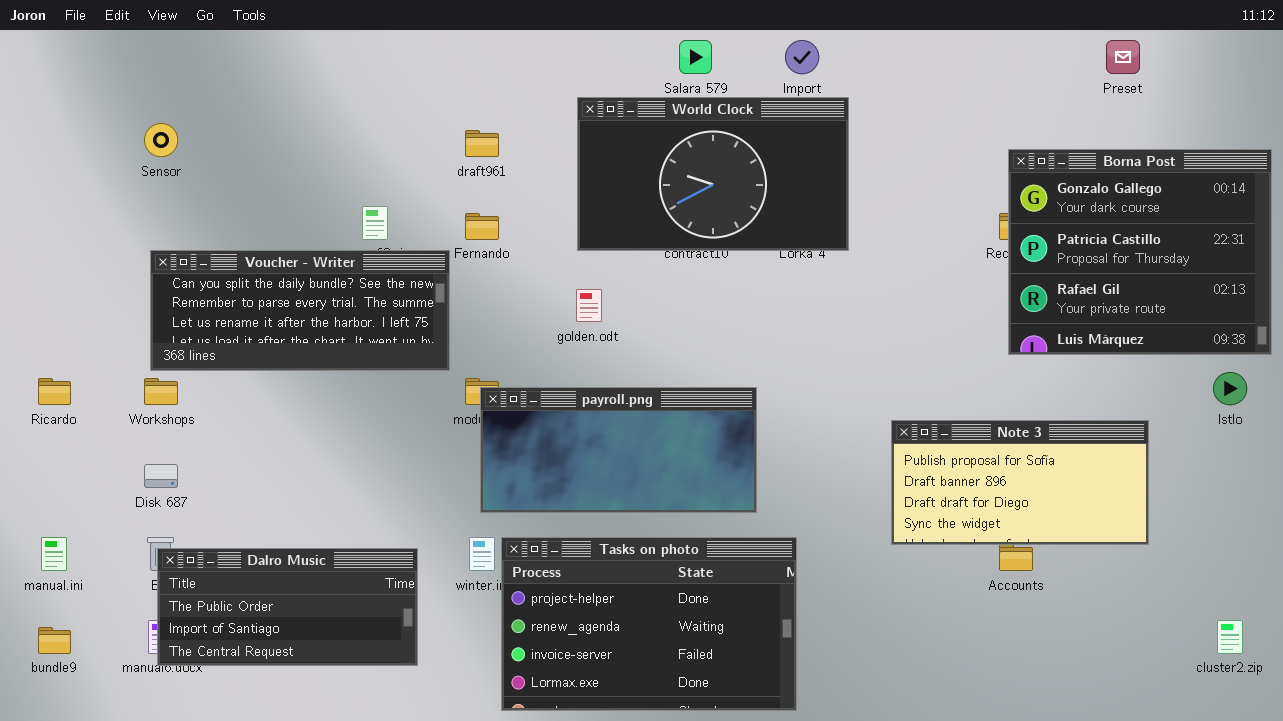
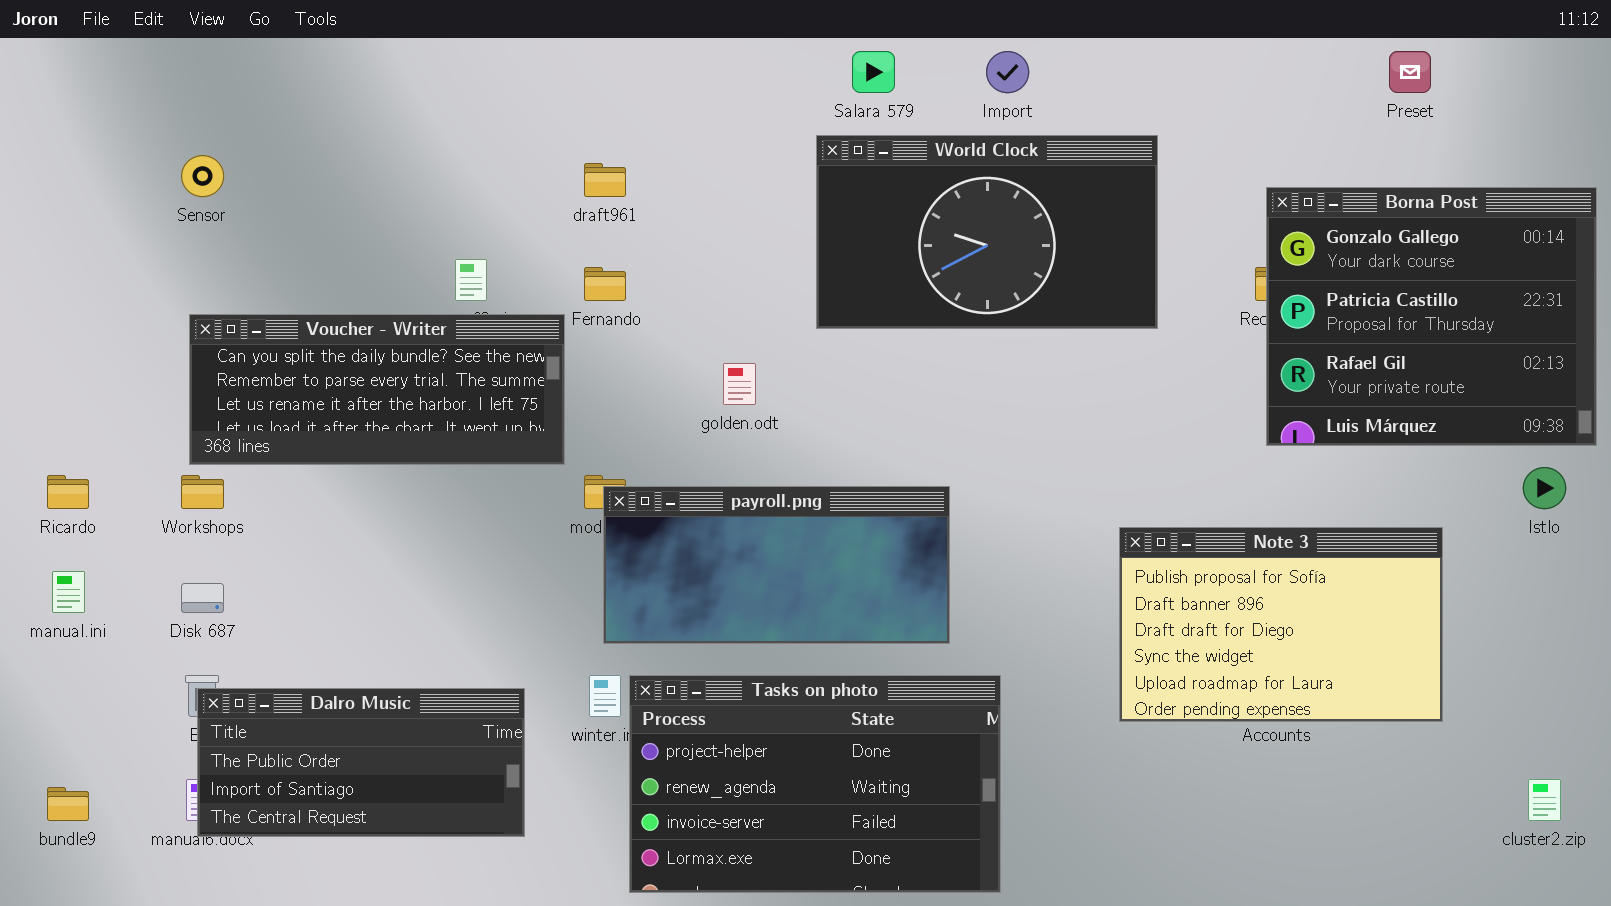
World Clock: [577,97,849,251] -> [816,135,1158,329], moved
Note 3: [891,420,1149,545] -> [1119,527,1443,722], resized
manual.ini: [41,537,67,571] -> [52,571,85,613], moved

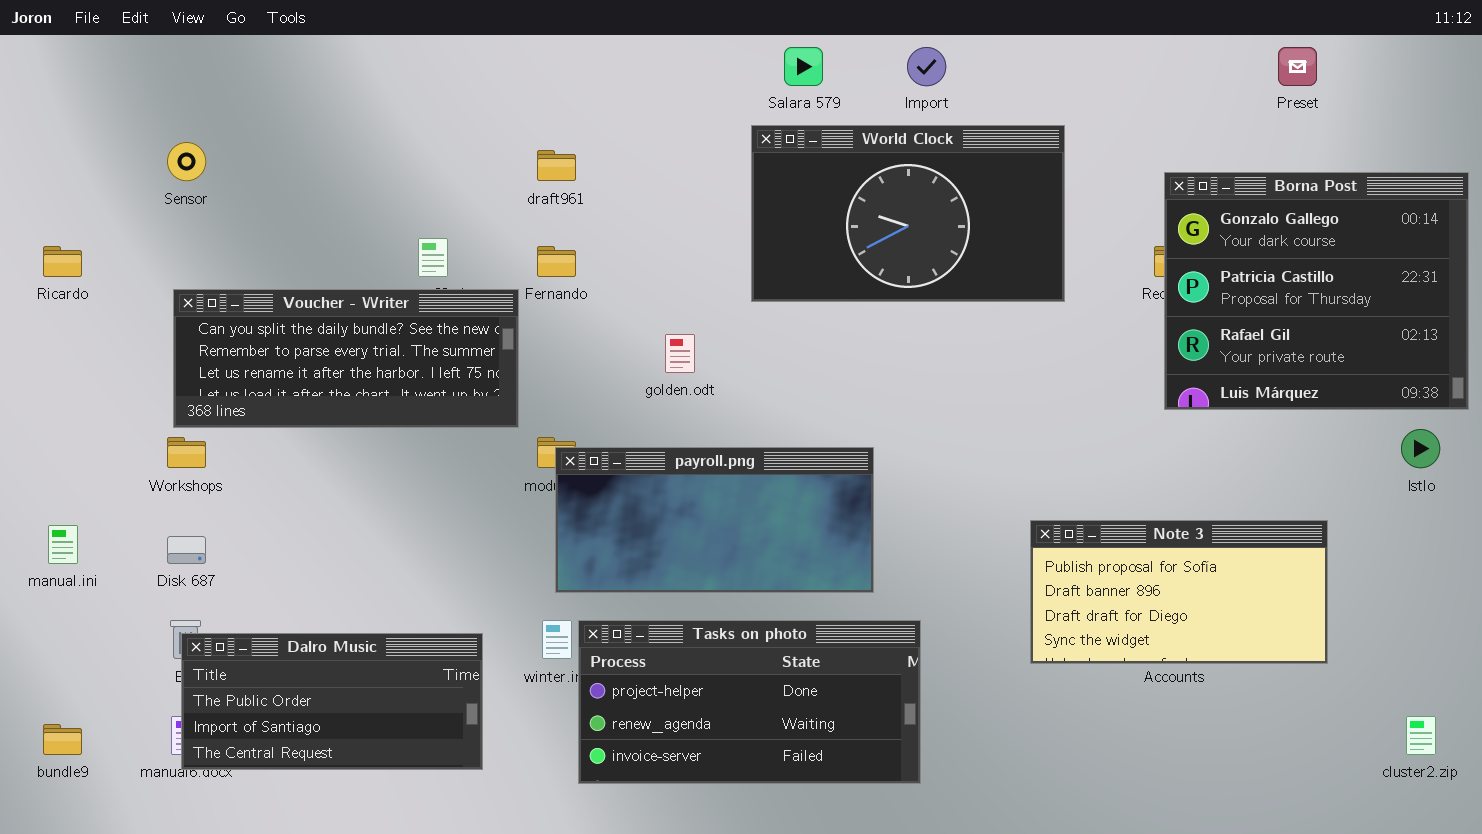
Ricardo: [47,475,89,509] -> [43,246,82,277], moved
Note 3: [1119,527,1443,722] -> [1030,520,1328,664], resized
Tasks on photo: [629,675,1001,893] -> [578,620,921,784], resized

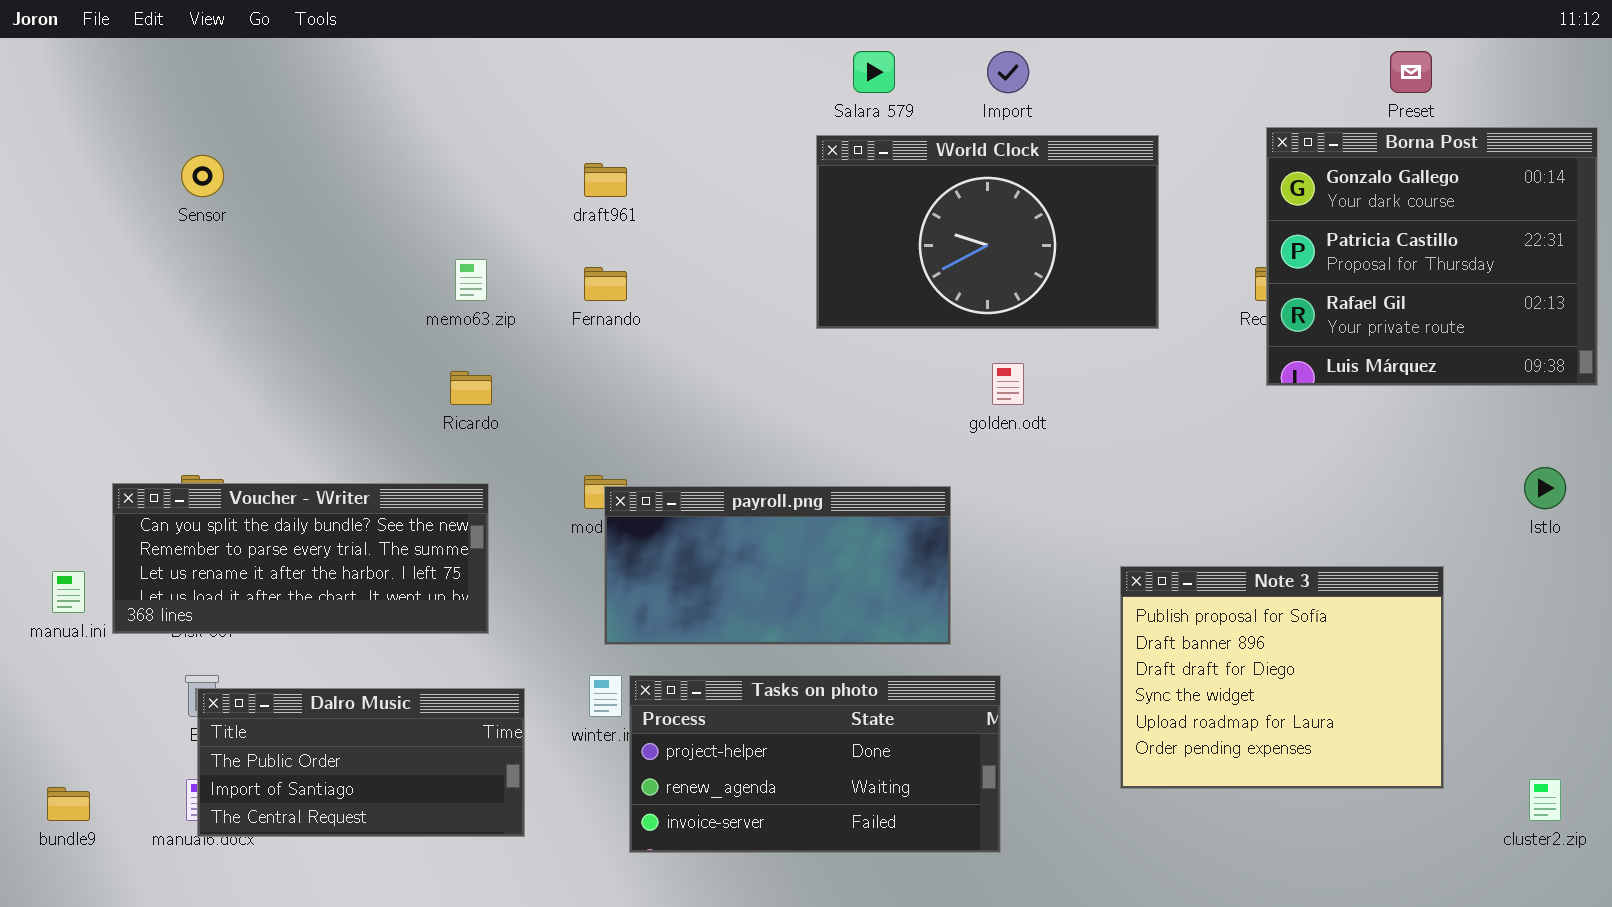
Borna Post: [1164,172,1469,410] -> [1266,127,1598,386], moved
Ricardo: [43,246,82,277] -> [450,371,492,405], moved
Voucher - Writer: [173,289,519,428] -> [112,483,489,634], moved
golden.odt: [665,334,695,373] -> [992,363,1024,405], moved
Note 3: [1030,520,1328,664] -> [1120,566,1444,789], resized

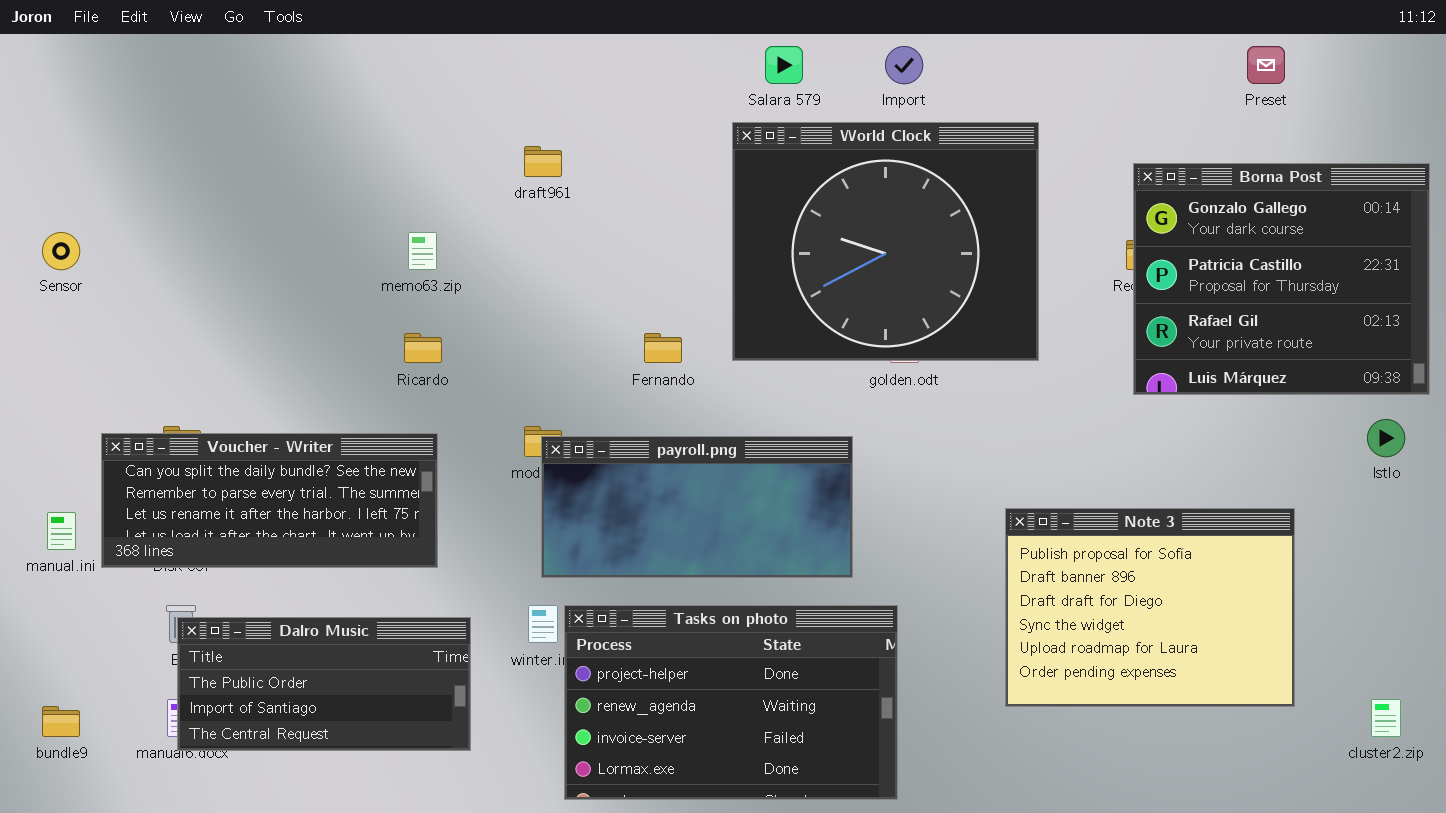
Borna Post: [1266,127,1598,386] -> [1133,163,1430,395], moved
World Clock: [816,135,1159,329] -> [732,122,1039,361], resized
Sensor: [181,155,224,197] -> [42,232,80,270], moved
Fernando: [584,267,627,301] -> [644,333,682,363], moved
Tasks on photo: [629,675,1001,853] -> [564,605,898,800], resized

